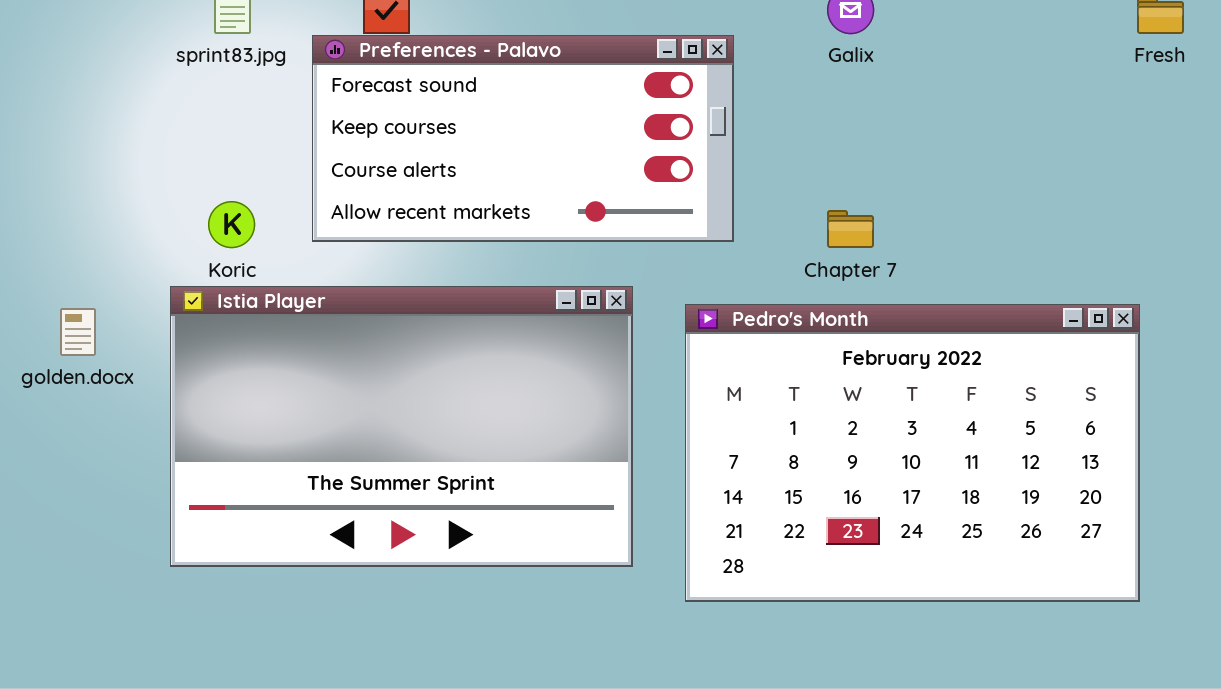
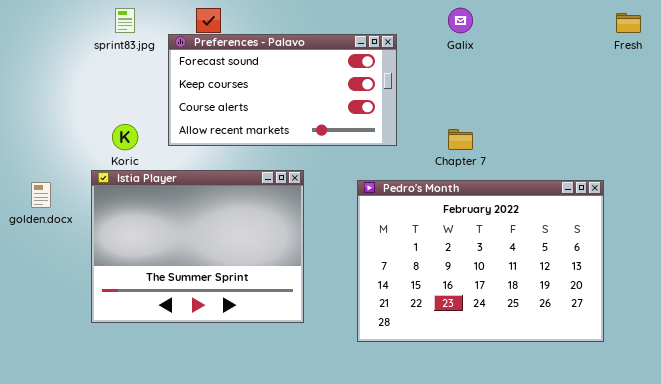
Istia Player: [170,286,633,567] -> [91,170,304,323], resized
Pedro's Month: [685,304,1140,602] -> [357,180,604,342], moved

